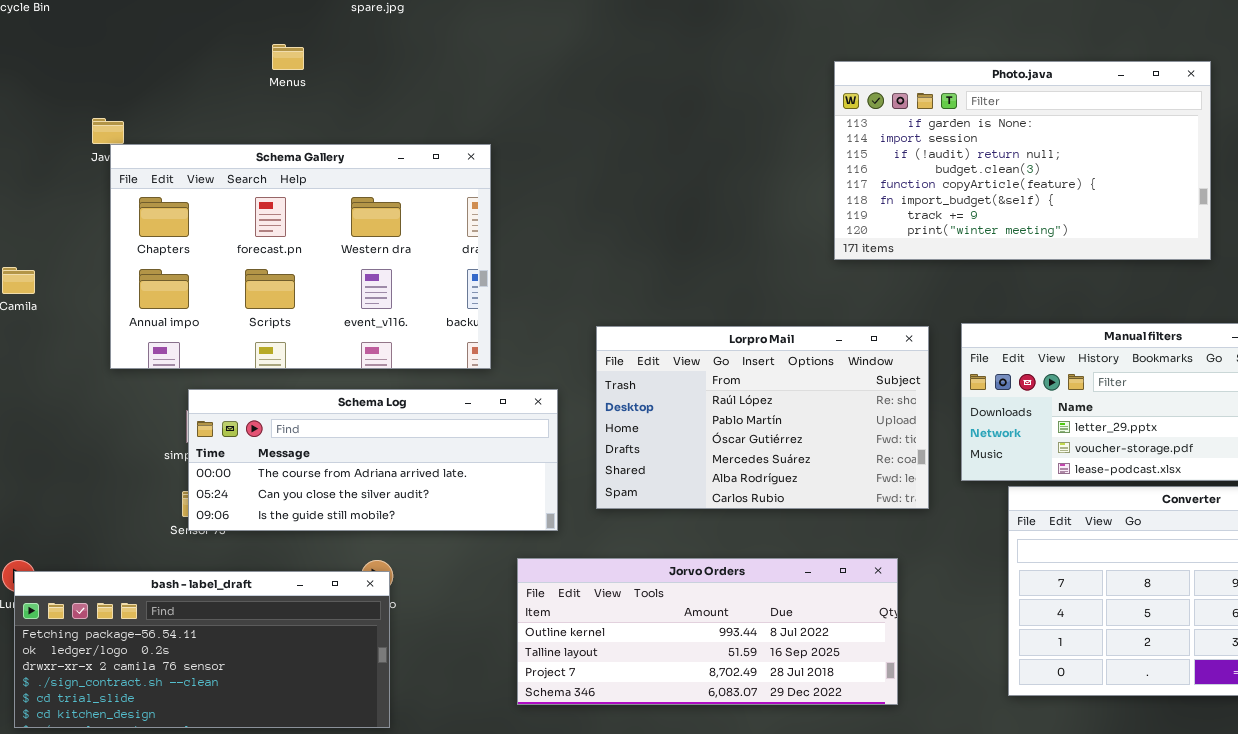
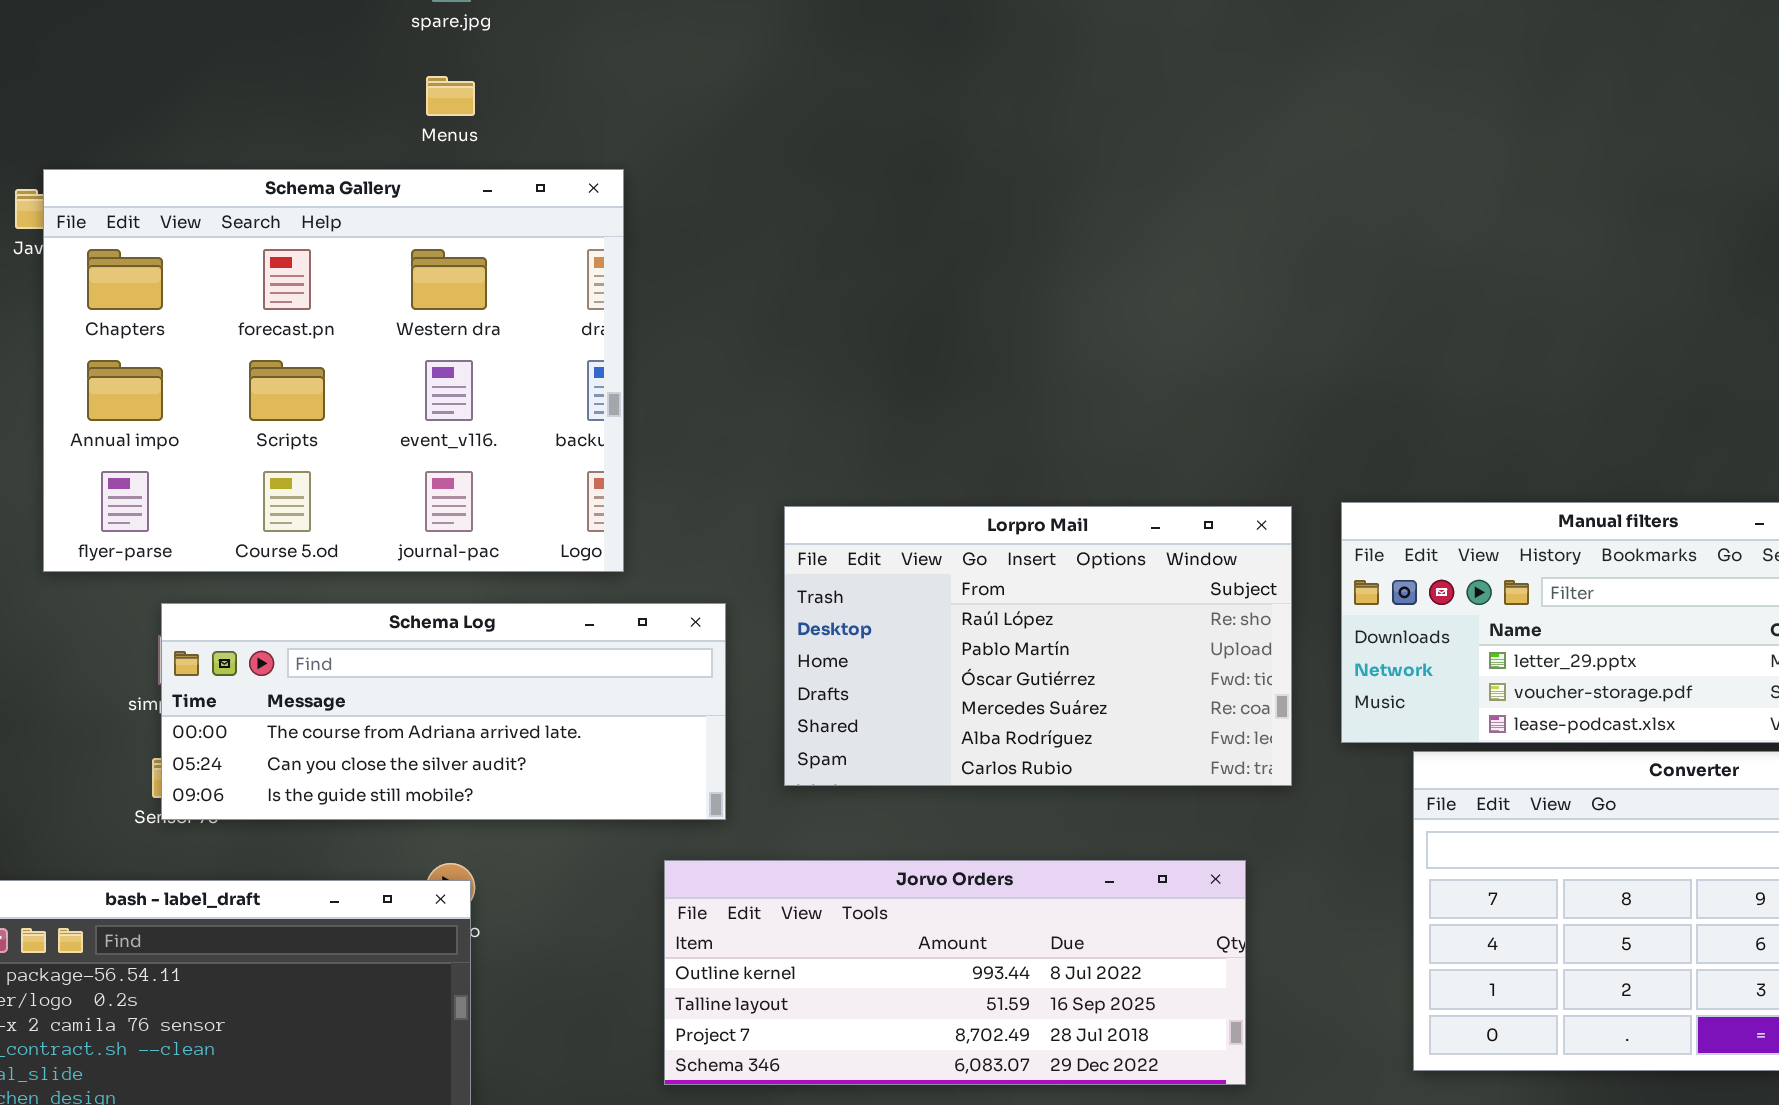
Menus: [272,44,304,70] -> [426,76,475,116], moved
Photo.java: [834,61,1211,260] -> none, closed
Schema Gallery: [110,144,491,369] -> [43,169,624,572], resized

